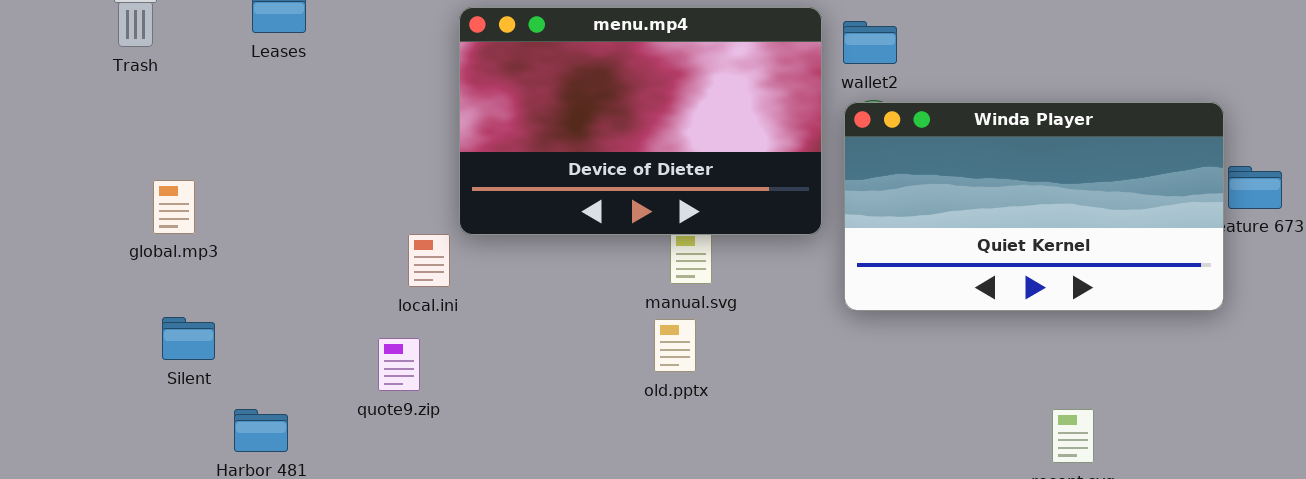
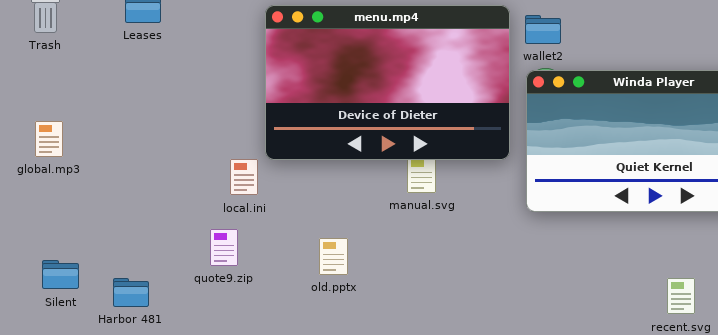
global.mp3: [153,180,195,234] -> [35,121,63,157], moved
Silent: [162,317,215,360] -> [42,260,79,289], moved
old.pptx: [654,319,696,372] -> [319,238,348,275], moved

